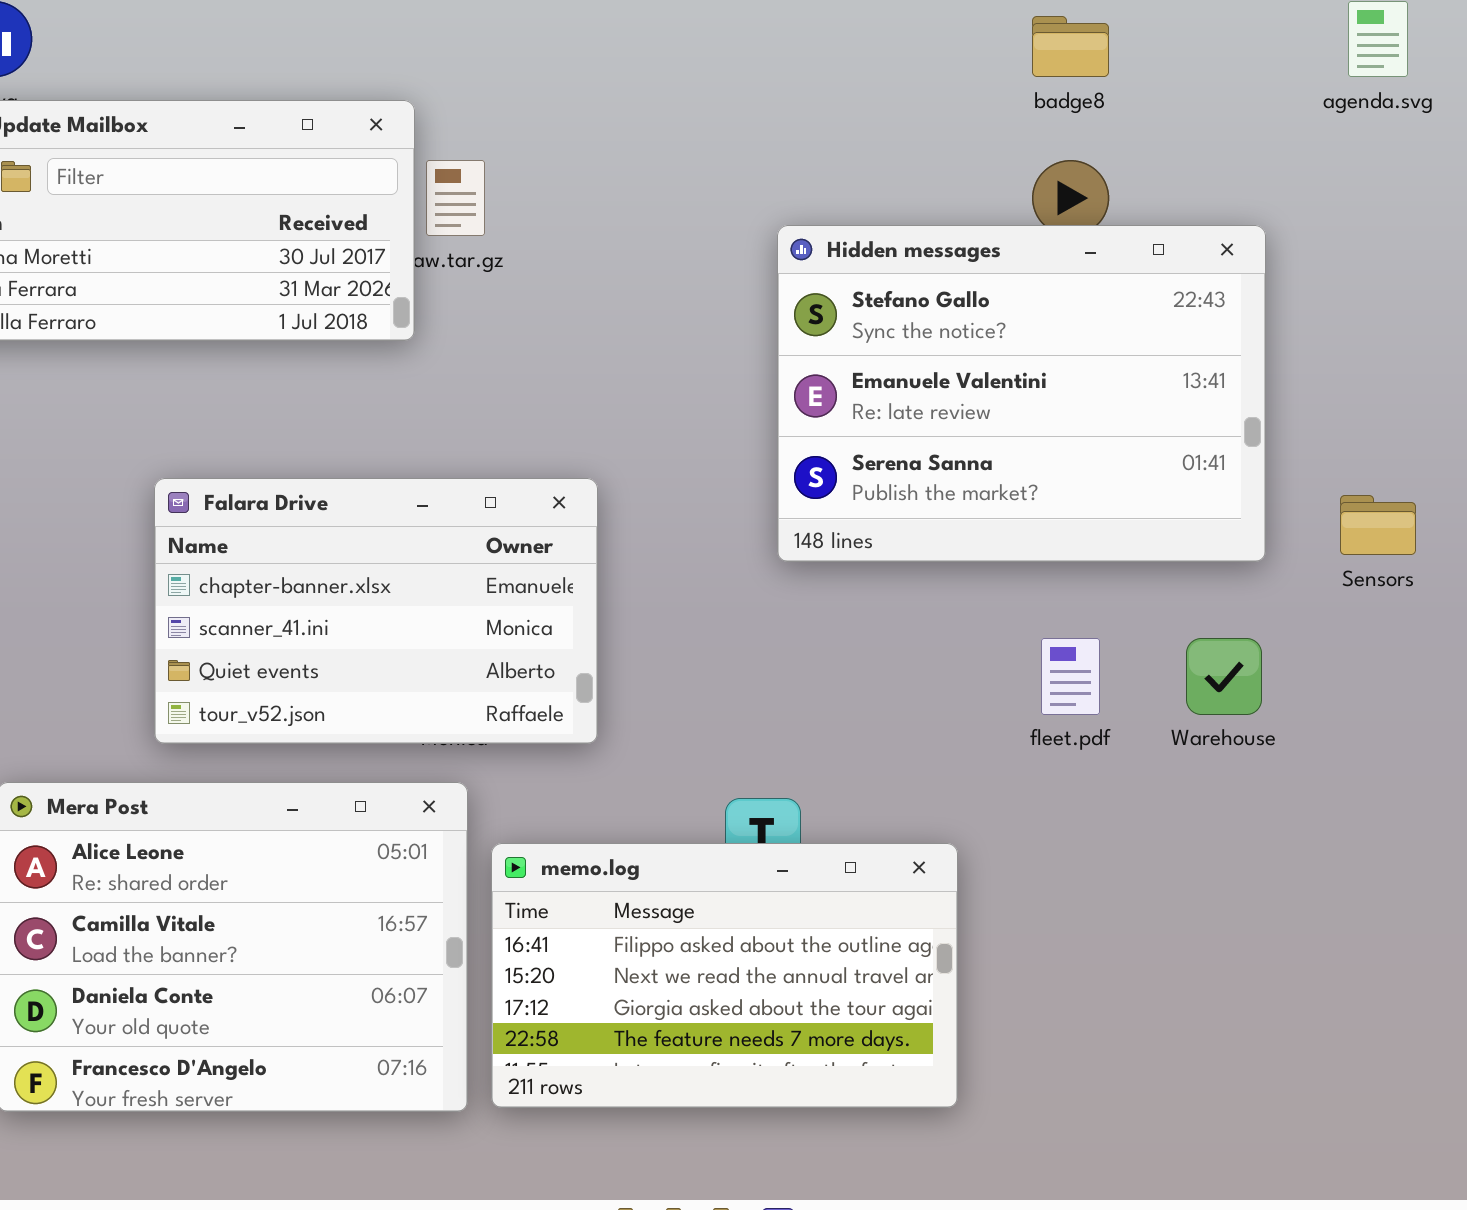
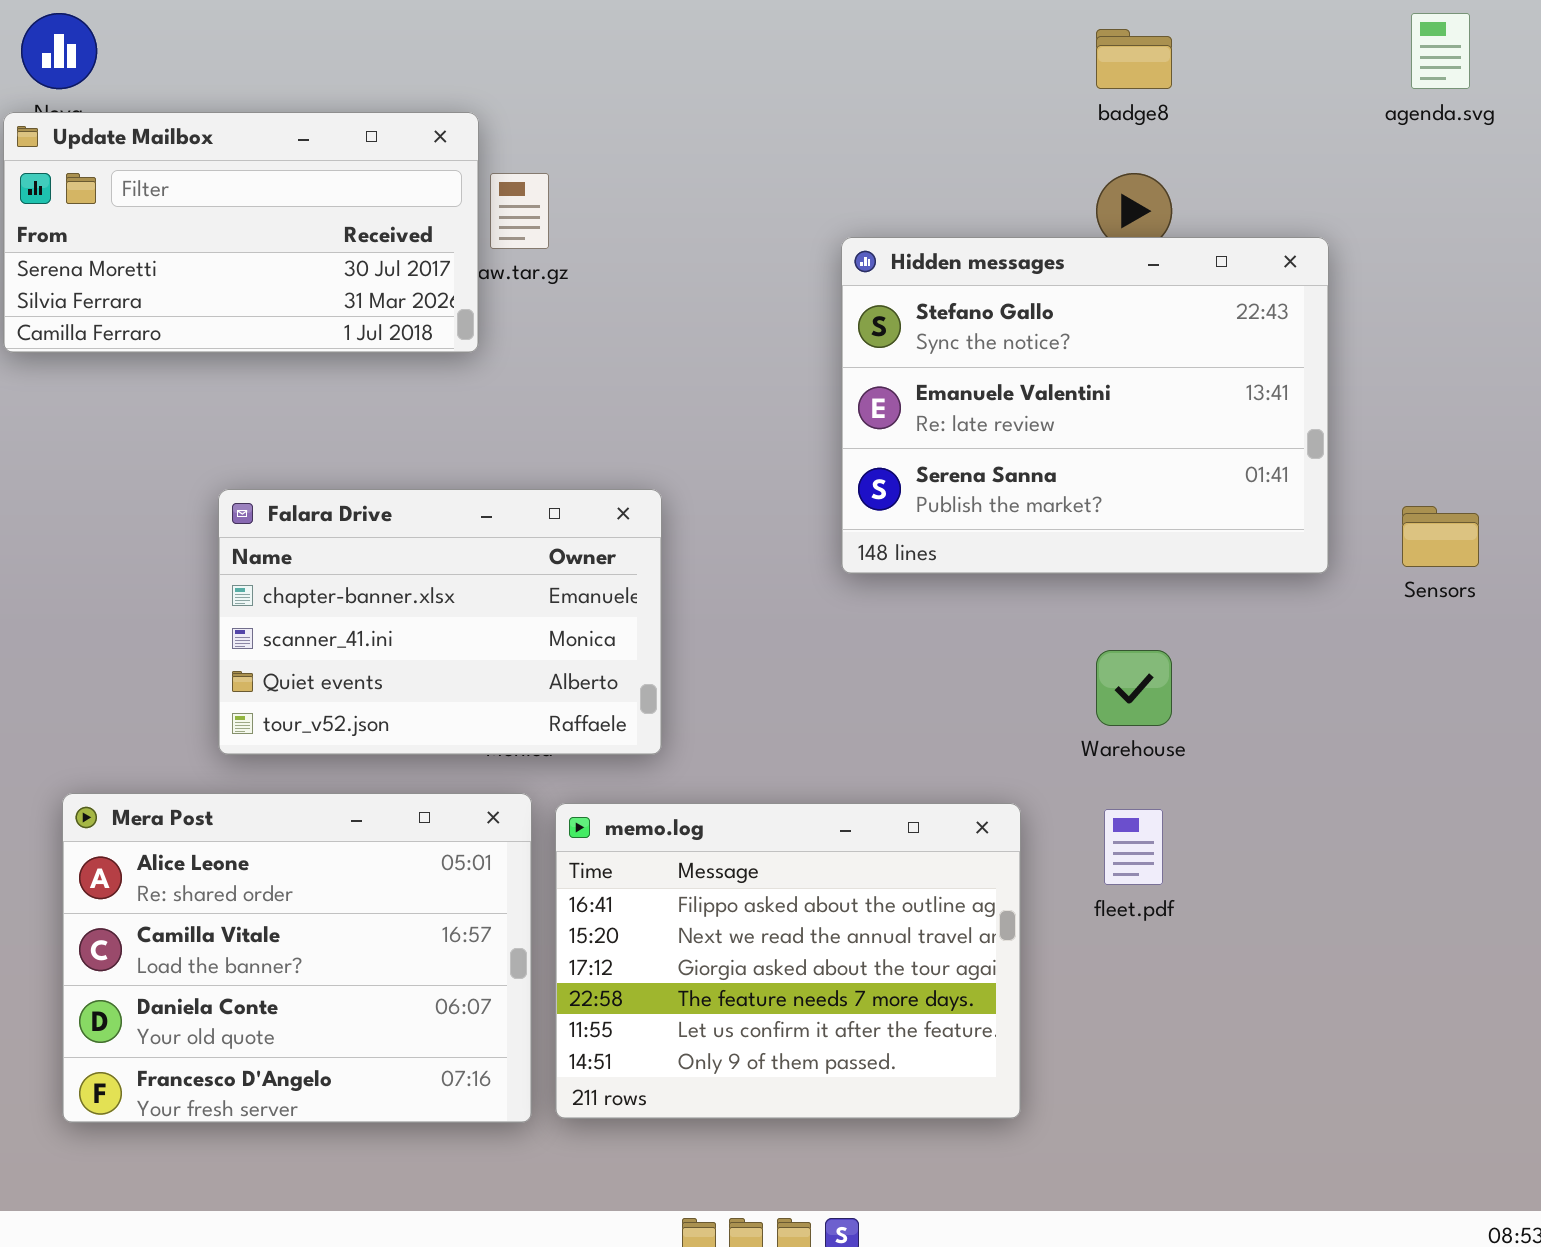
fleet.pdf: [1041,638,1100,715] -> [1104,809,1163,885], moved
Warehouse: [1186,638,1262,715] -> [1096,650,1172,726], moved
memo.log: [491,843,958,1108] -> [555,803,1021,1119], resized

